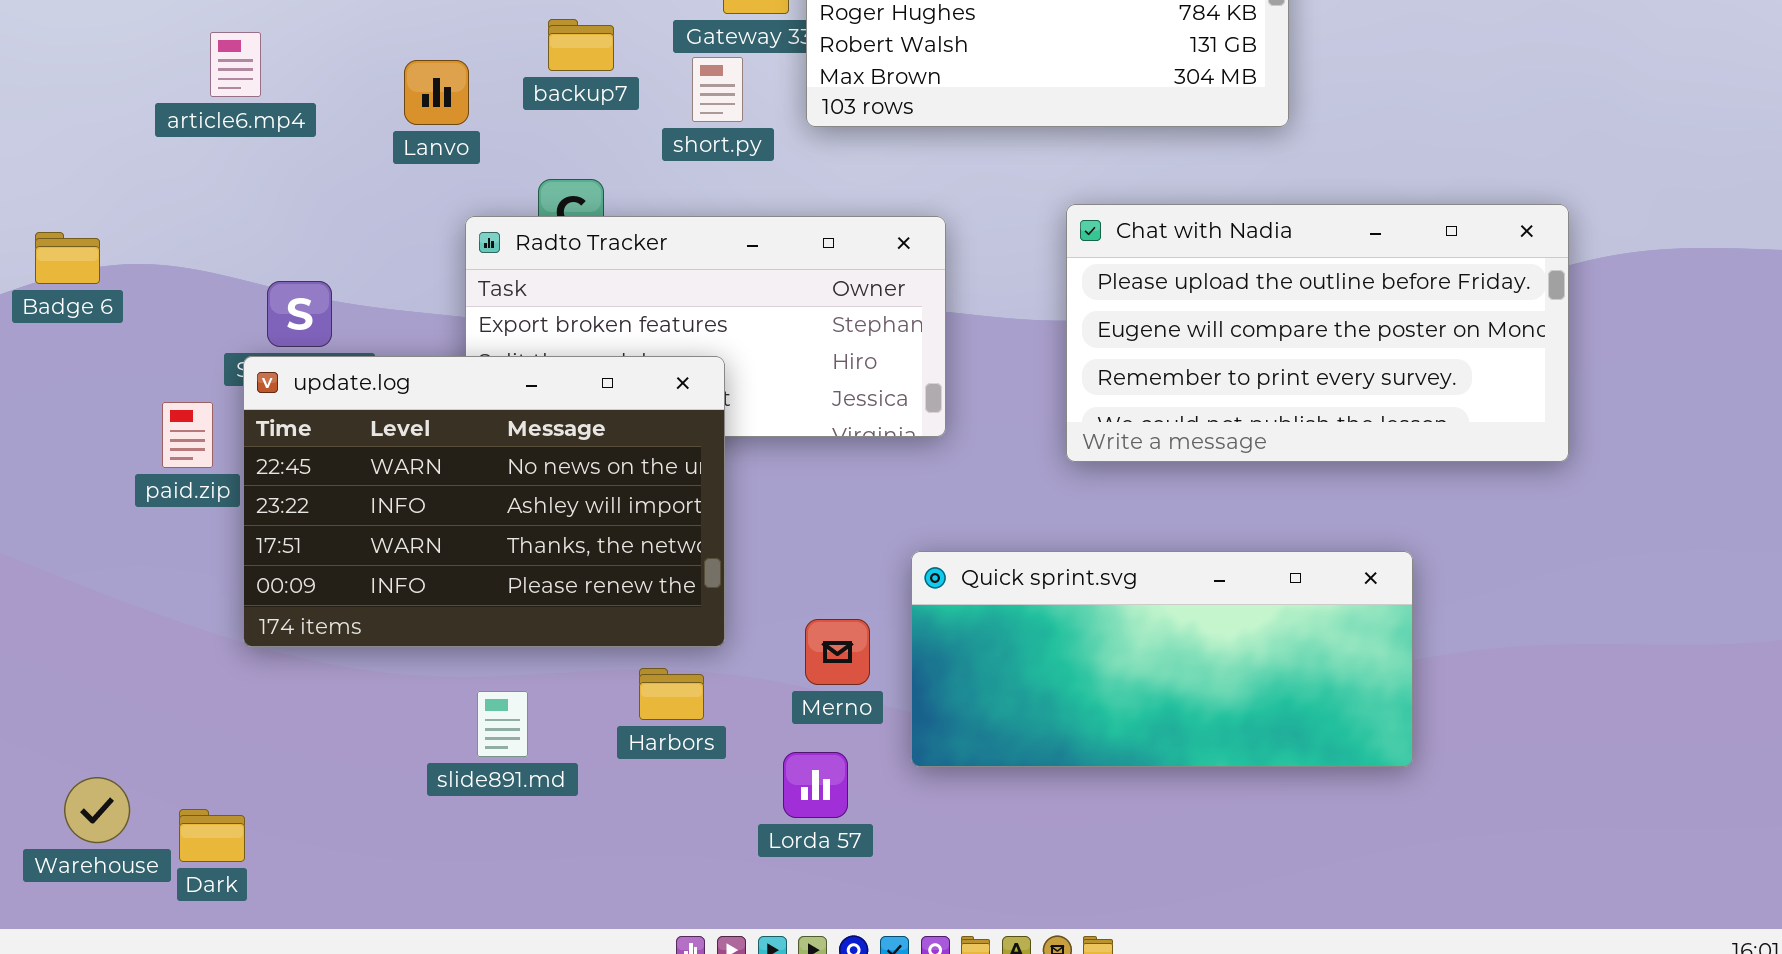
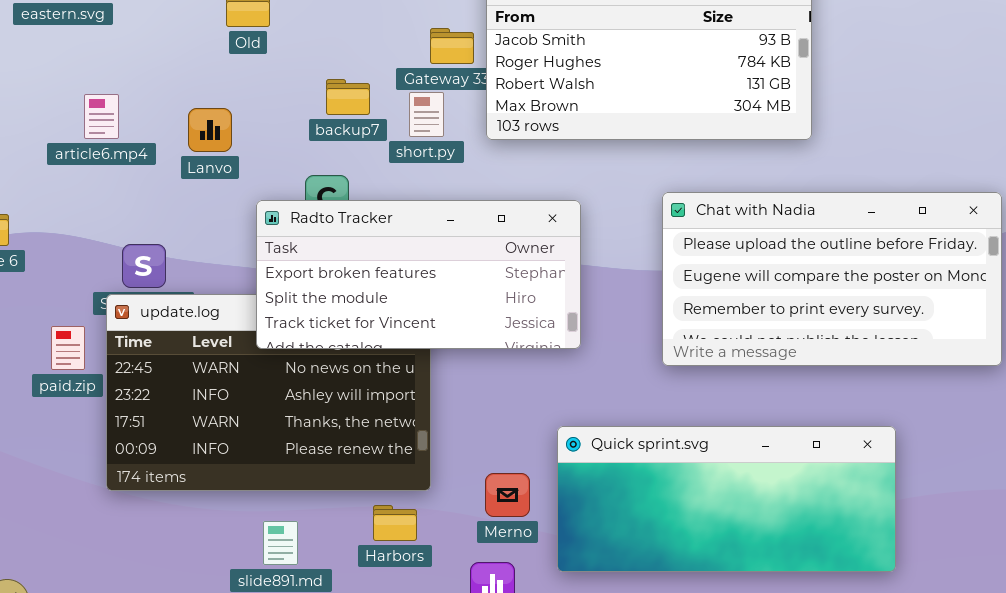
backup7: [548,19,614,71] -> [326,79,370,115], moved
article6.mp4: [210,32,261,97] -> [84,94,119,139], moved
Lanvo: [404,60,469,125] -> [188,108,232,152], moved
Radto Tracker: [465,216,946,437] -> [256,200,581,349], raised

